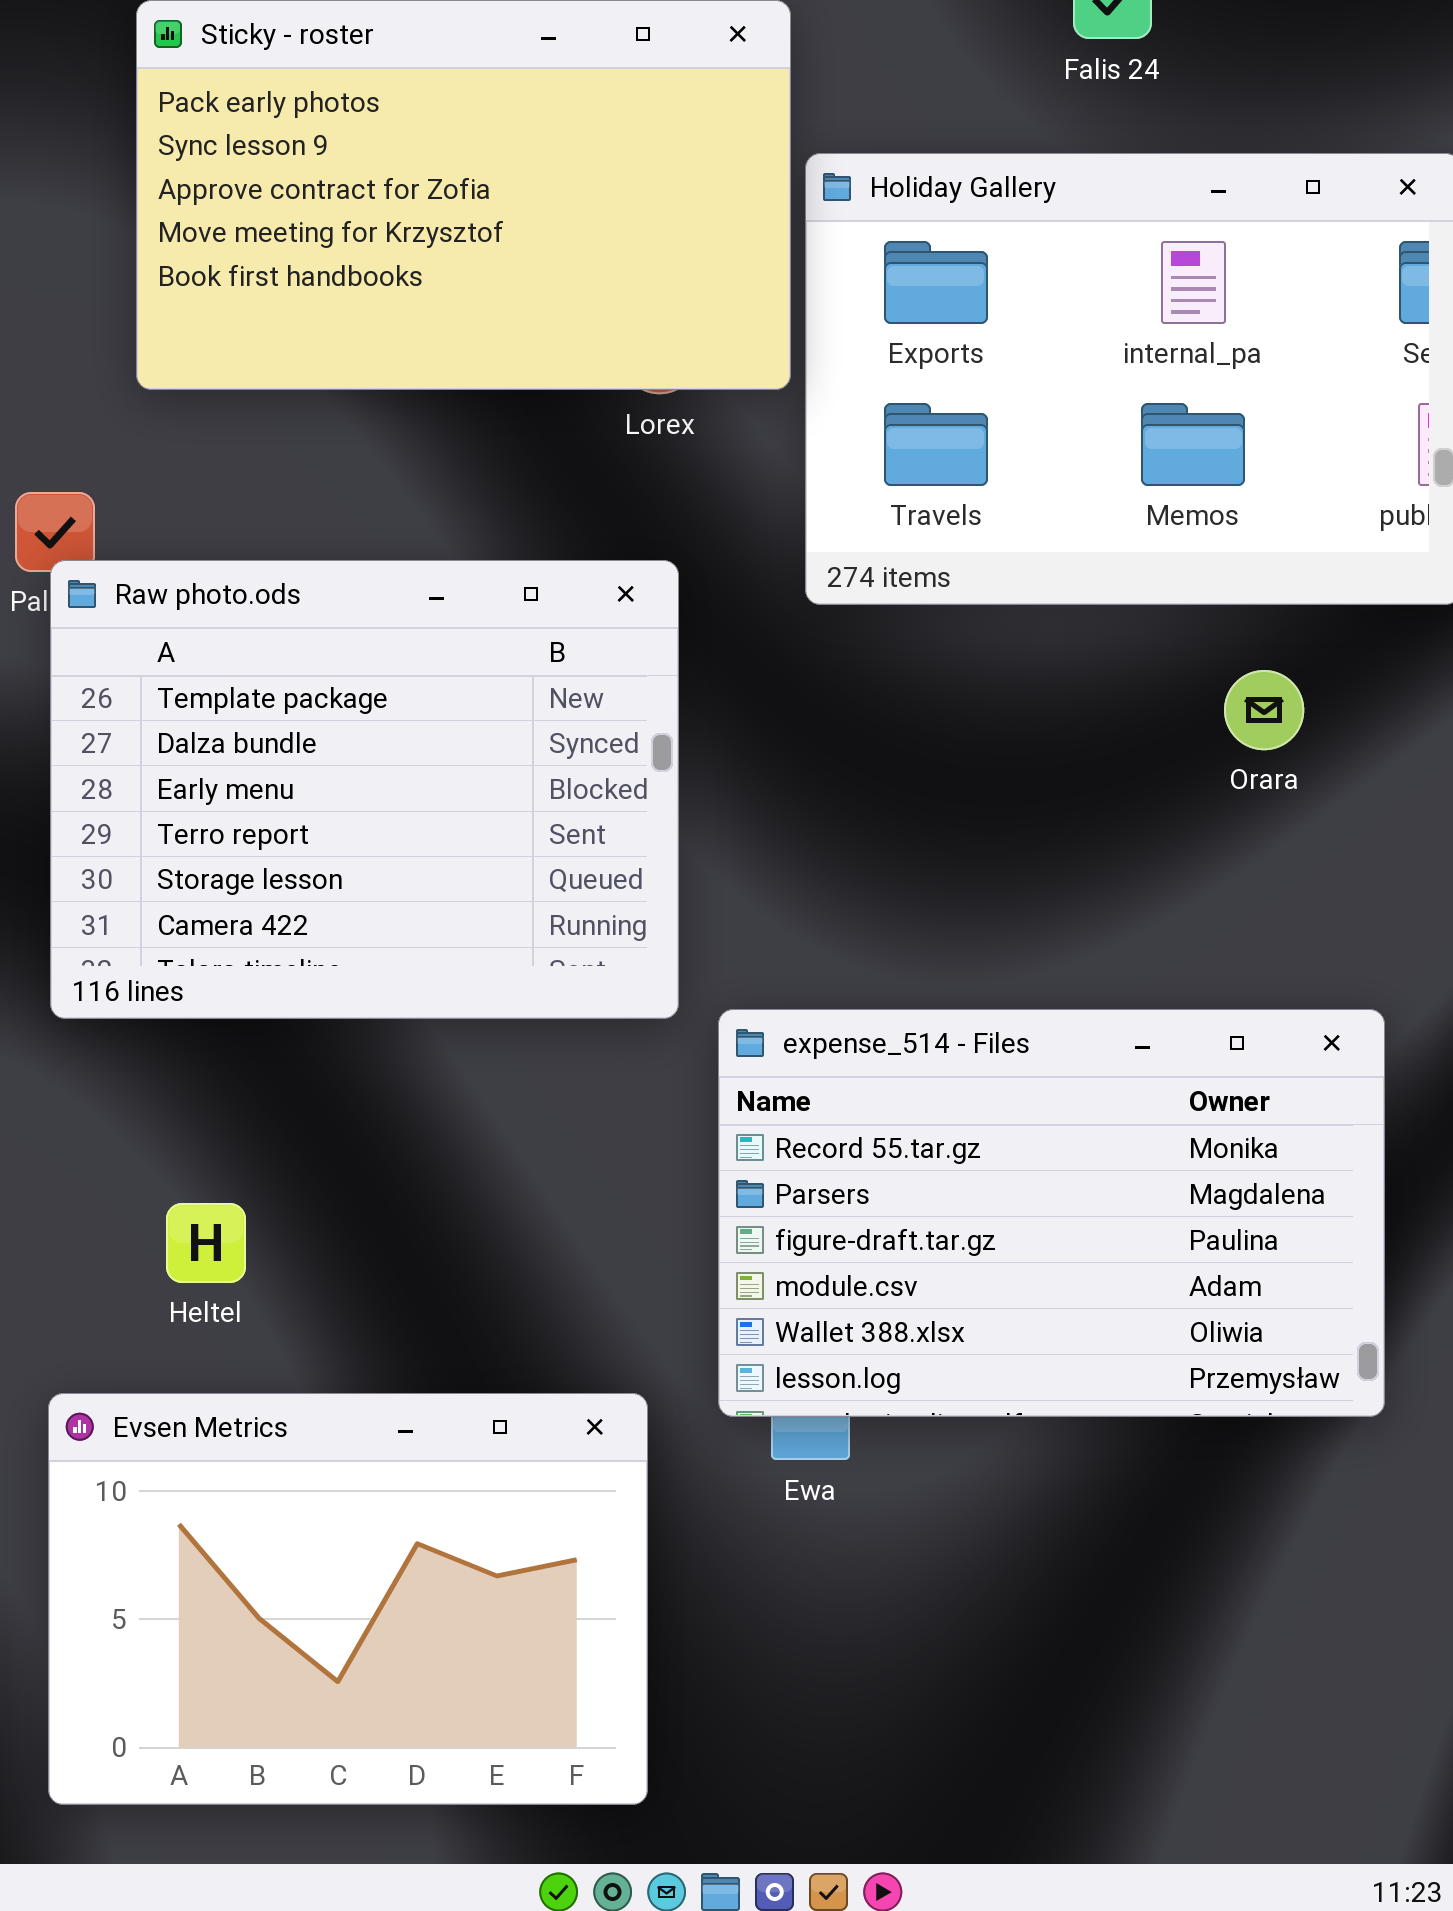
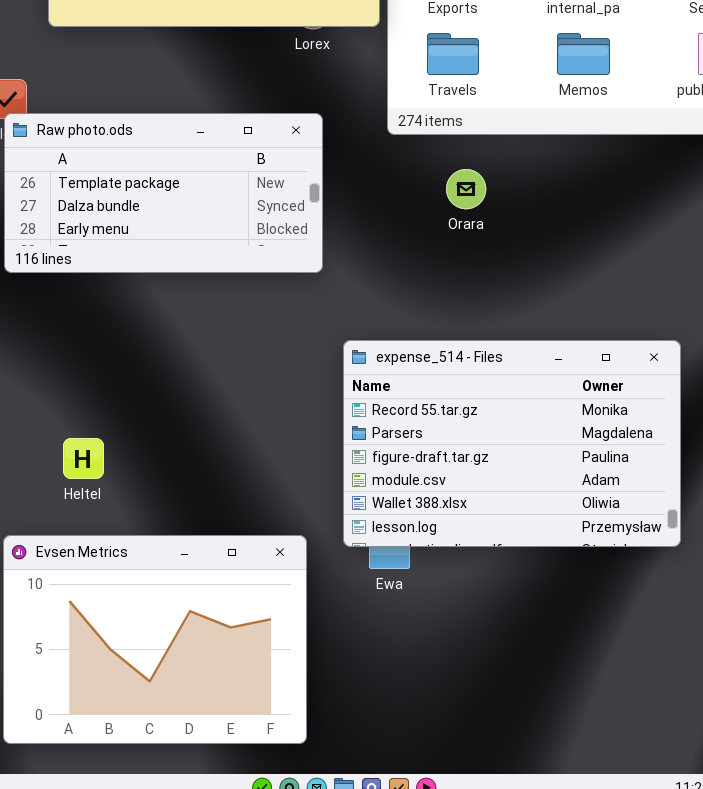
Raw photo.ods: [50,560,679,1019] -> [4,113,323,273], resized
Orara: [1224,670,1304,750] -> [446,169,486,209], moved

